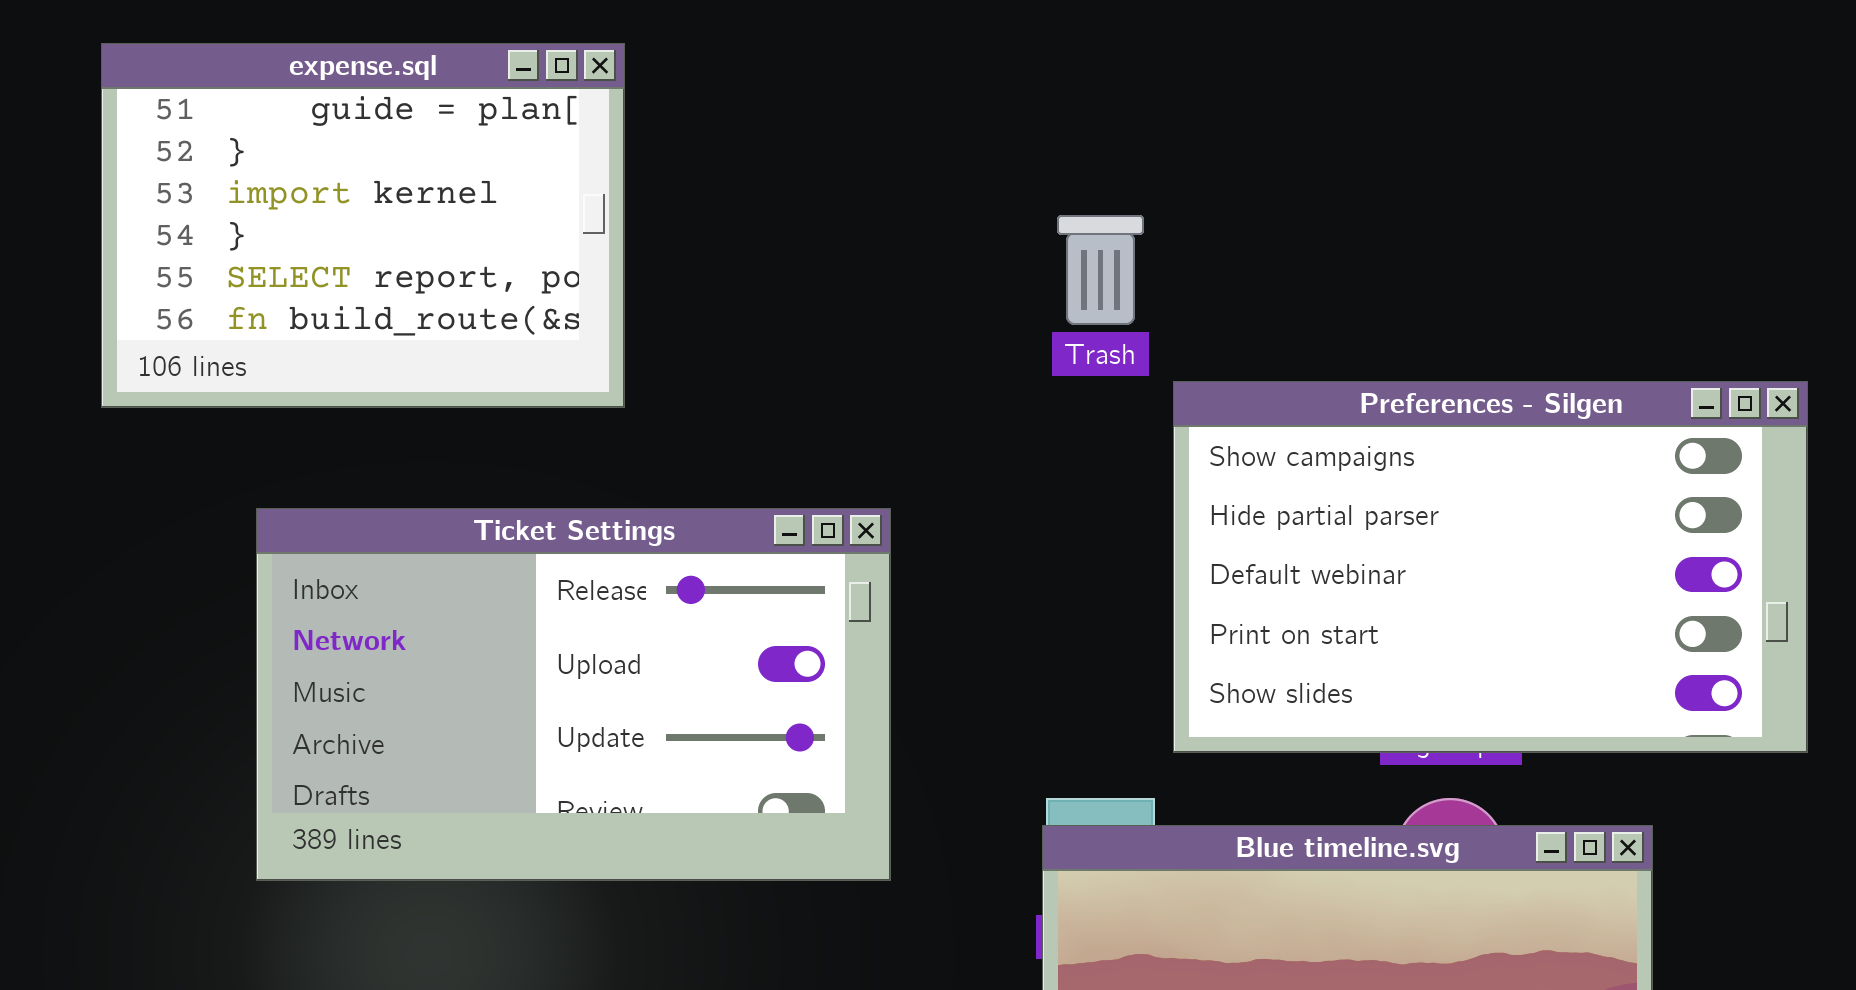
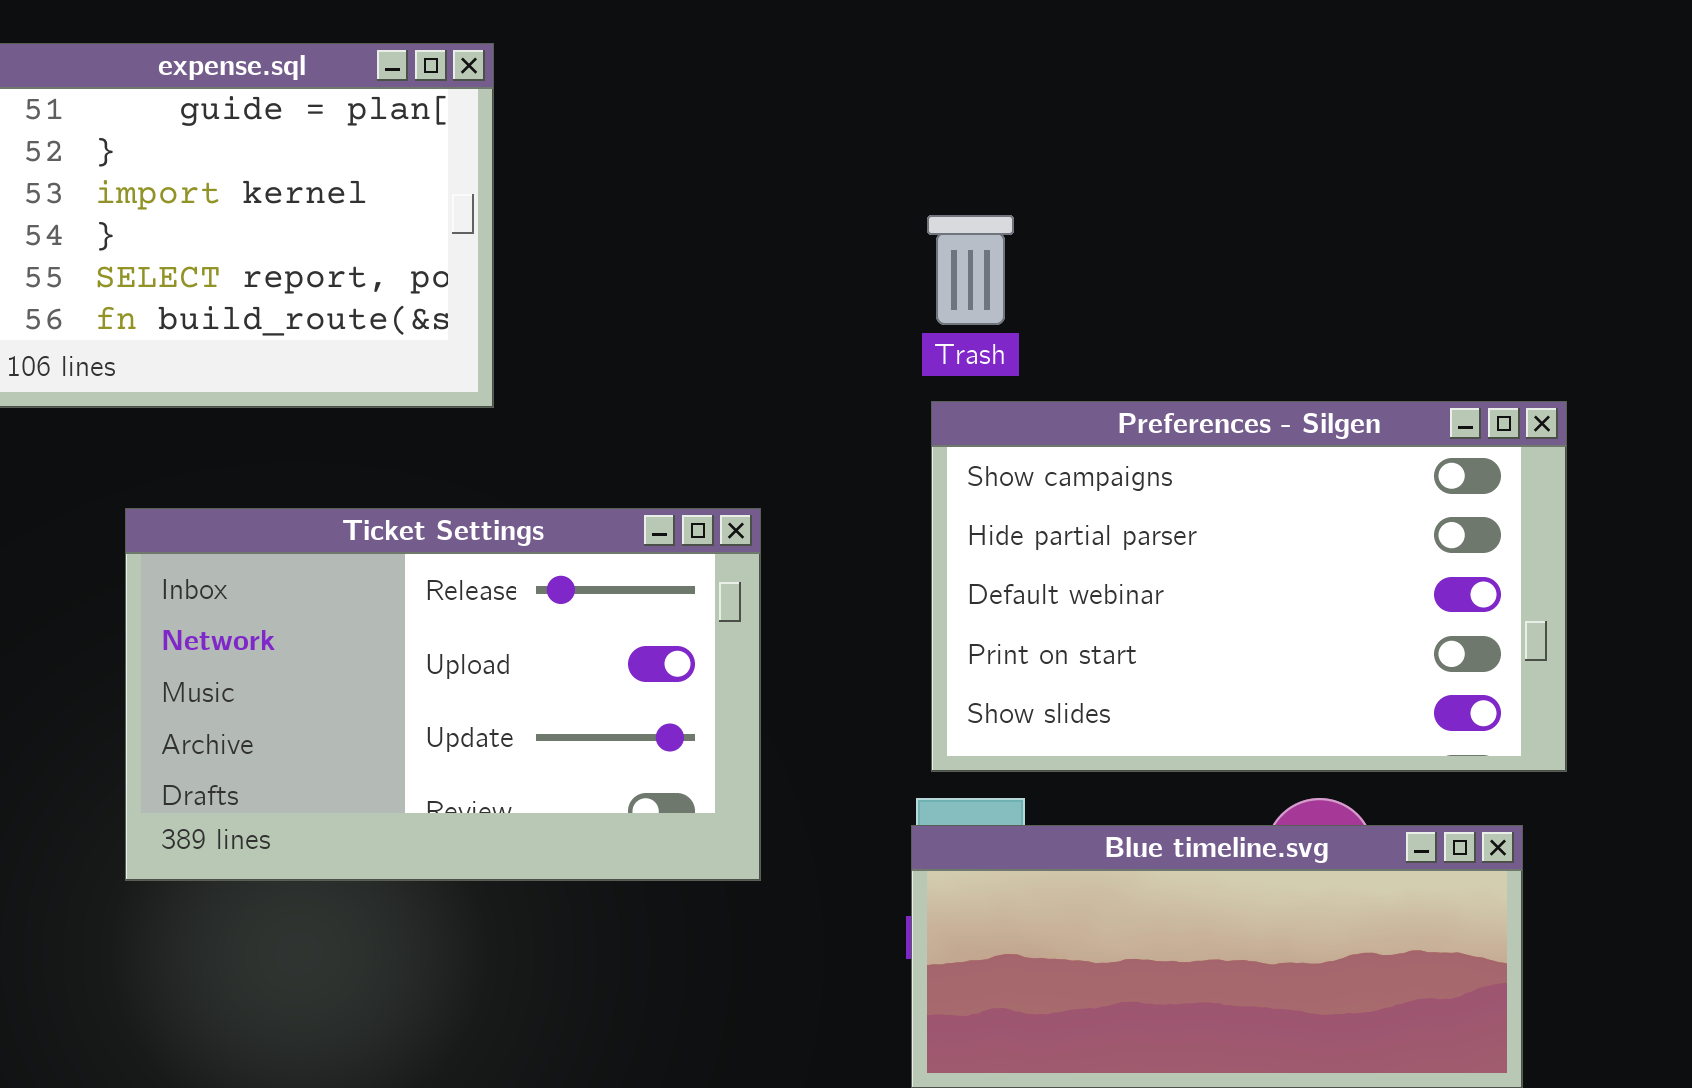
Preferences - Silgen: [1173,381,1808,753] -> [931,401,1567,772], moved

